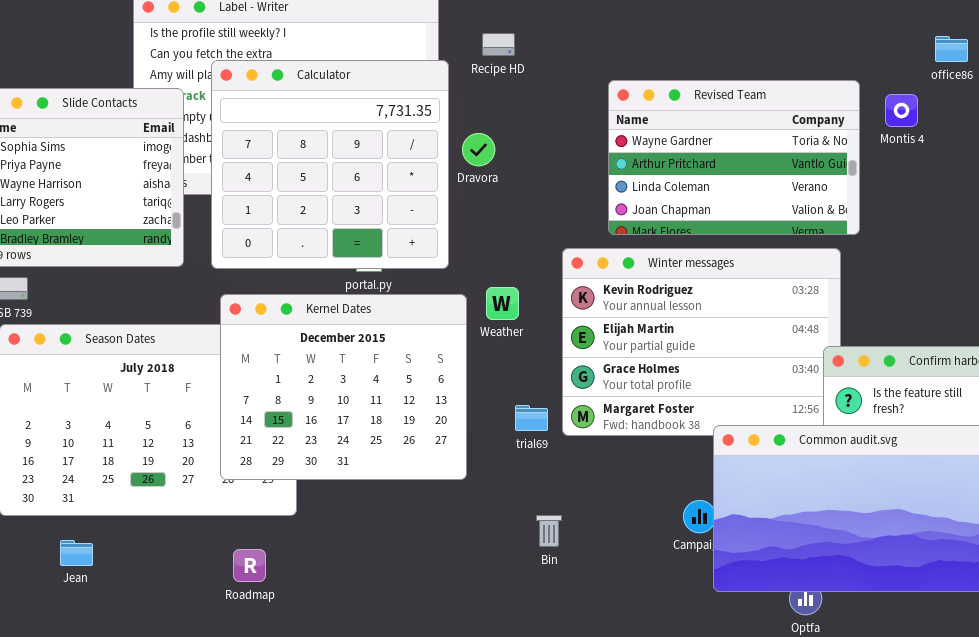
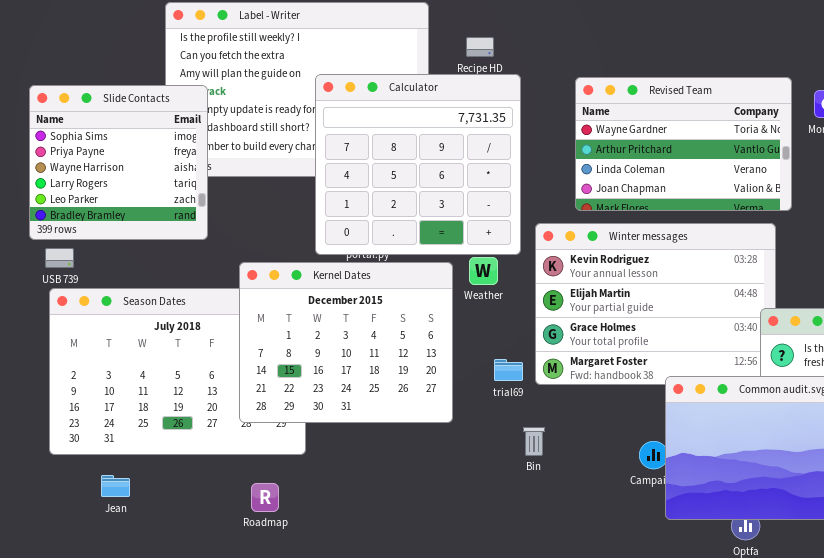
Calculator: [211,60,449,269] -> [315,74,521,255], moved
Bin: [536,515,562,547] -> [523,427,545,456], moved

